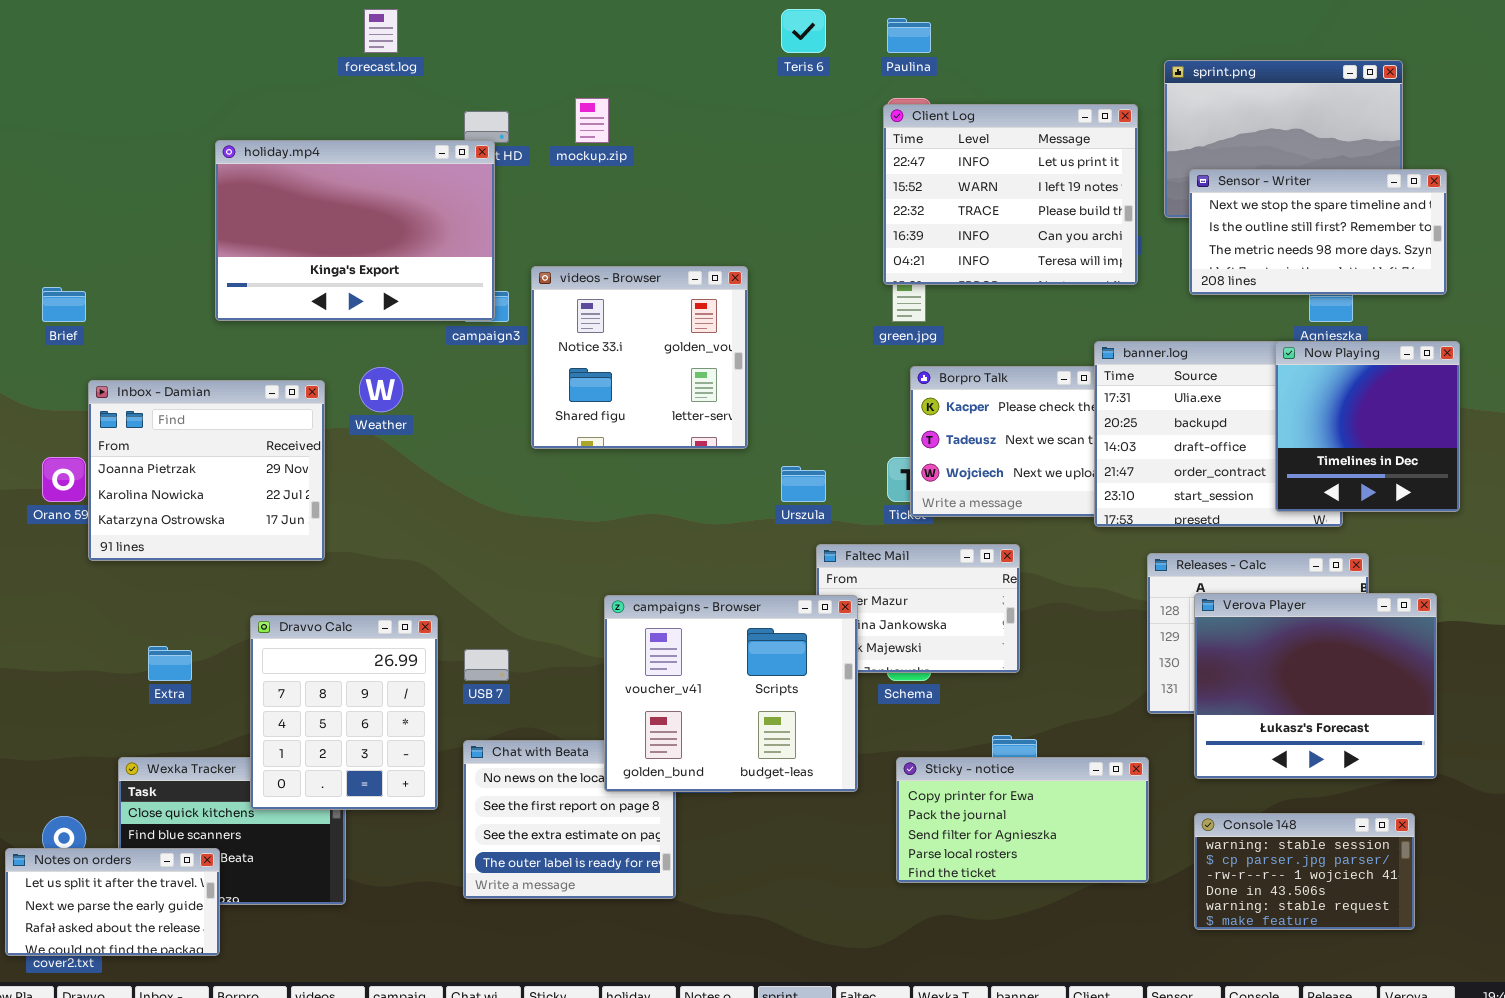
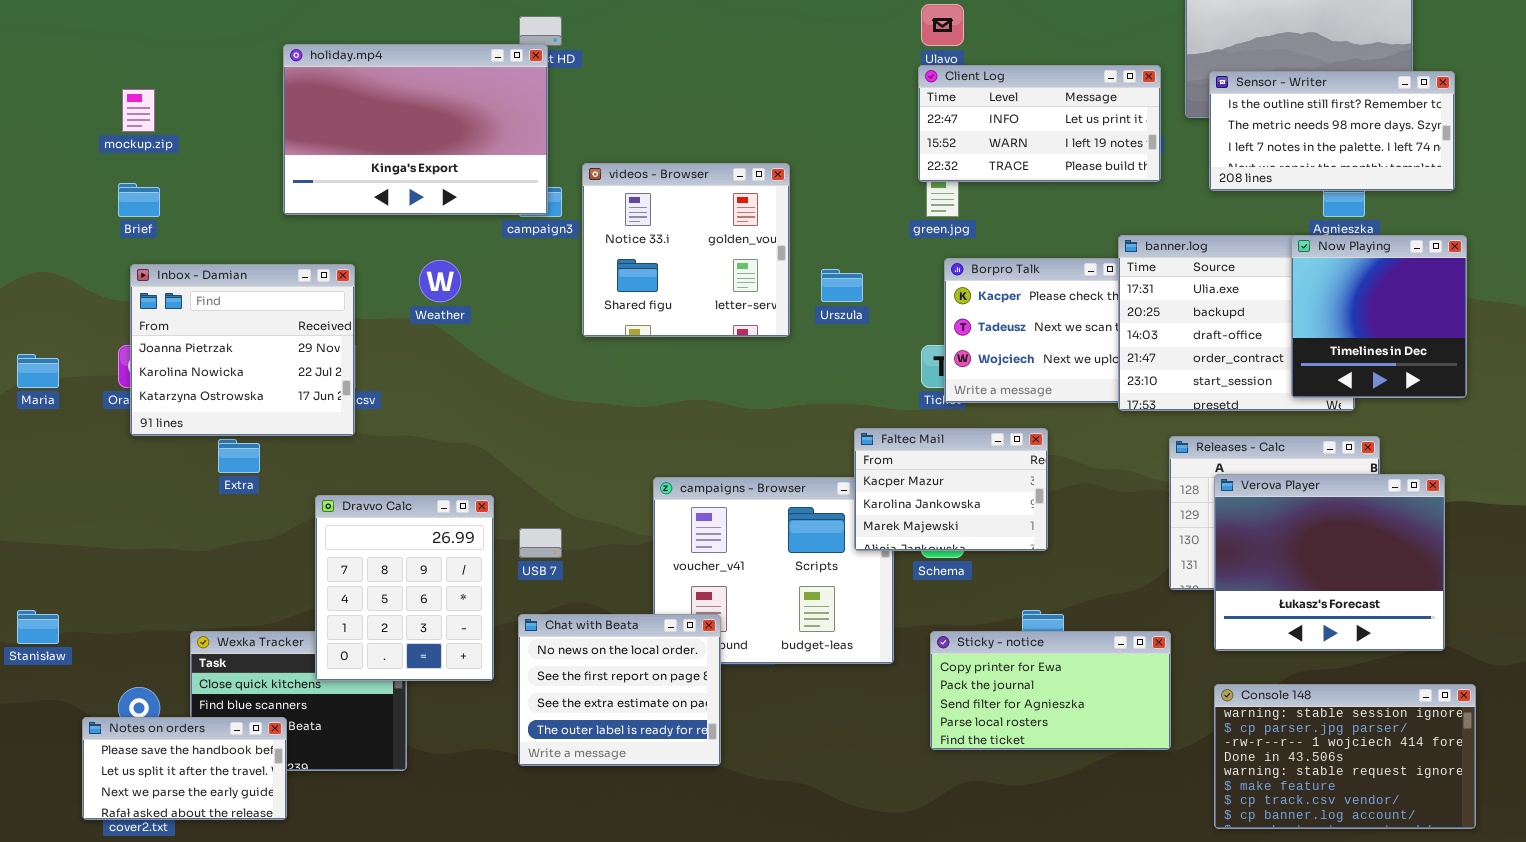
mockup.zip: [575,98,609,143] -> [122,89,155,132], moved
Client Log: [883,104,1138,285] -> [918,65,1161,182], resized
Sensor - Writer: [1189,169,1447,295] -> [1209,71,1455,191], scrolled down 1 row
Inbox - Damian: [88,380,325,561] -> [130,264,355,436], moved
Urszula: [781,466,826,502] -> [821,269,863,302], moved
Faltec Mail: [816,544,1020,673] -> [854,428,1048,551], raised
Extra: [148,646,192,681] -> [218,439,260,473], moved
Chat with Beata: [463,740,676,899] -> [518,614,721,766], raised
Console 148: [1194,813,1415,930] -> [1214,684,1476,829], resized
Notes on orders: [5,848,220,956] -> [82,717,287,820], scrolled up 1 row

